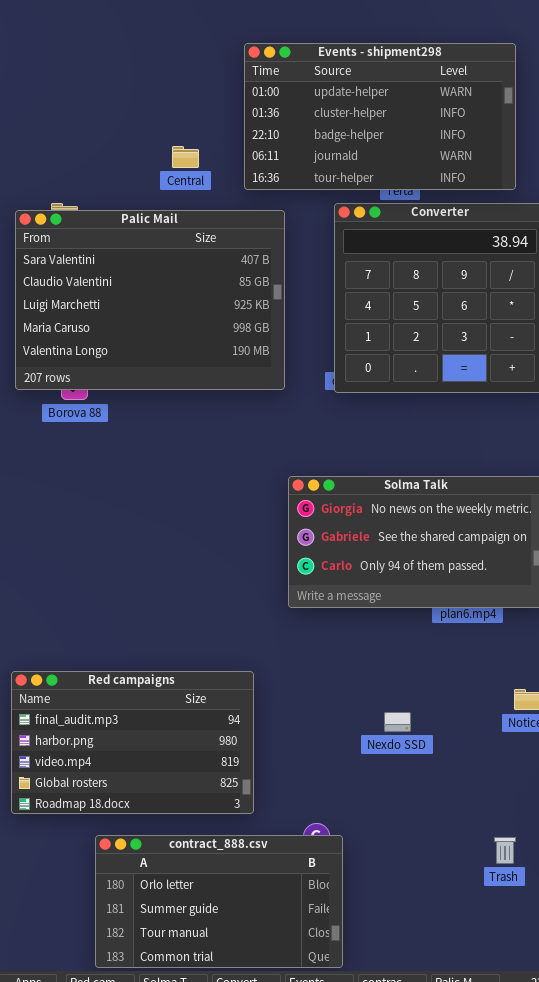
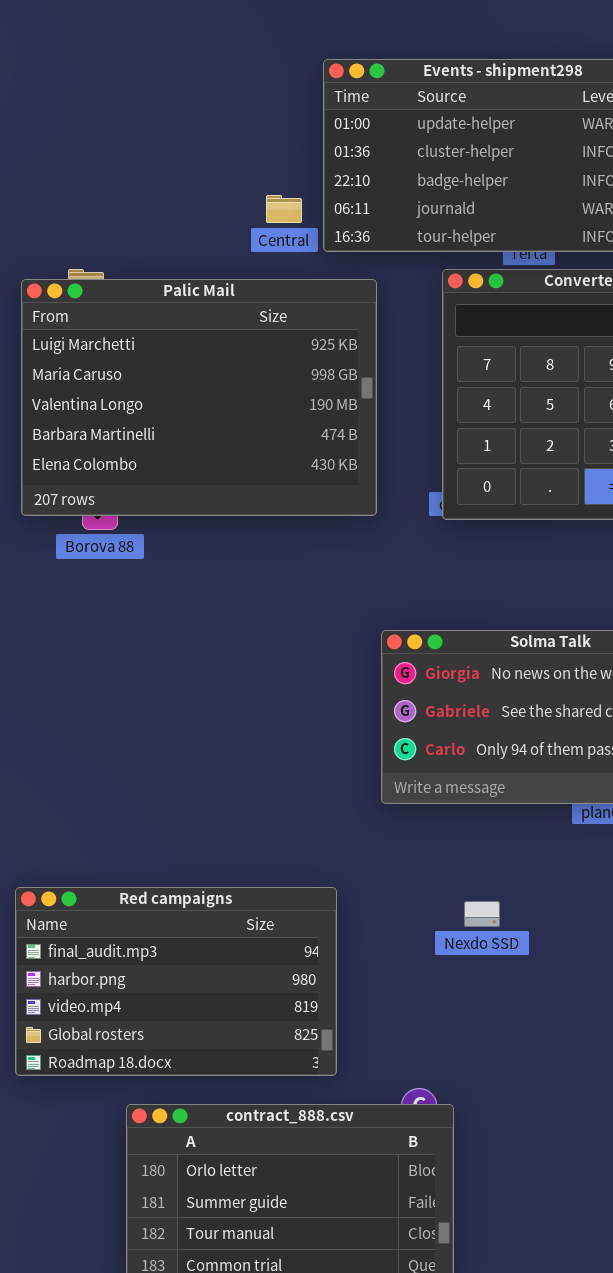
Central: [172,146,199,168] -> [266,195,302,223], moved
Palic Mail: [15,210,285,390] -> [21,279,377,516], scrolled down 2 rows
Nexdo SSD: [384,712,411,732] -> [464,901,500,927], moved

